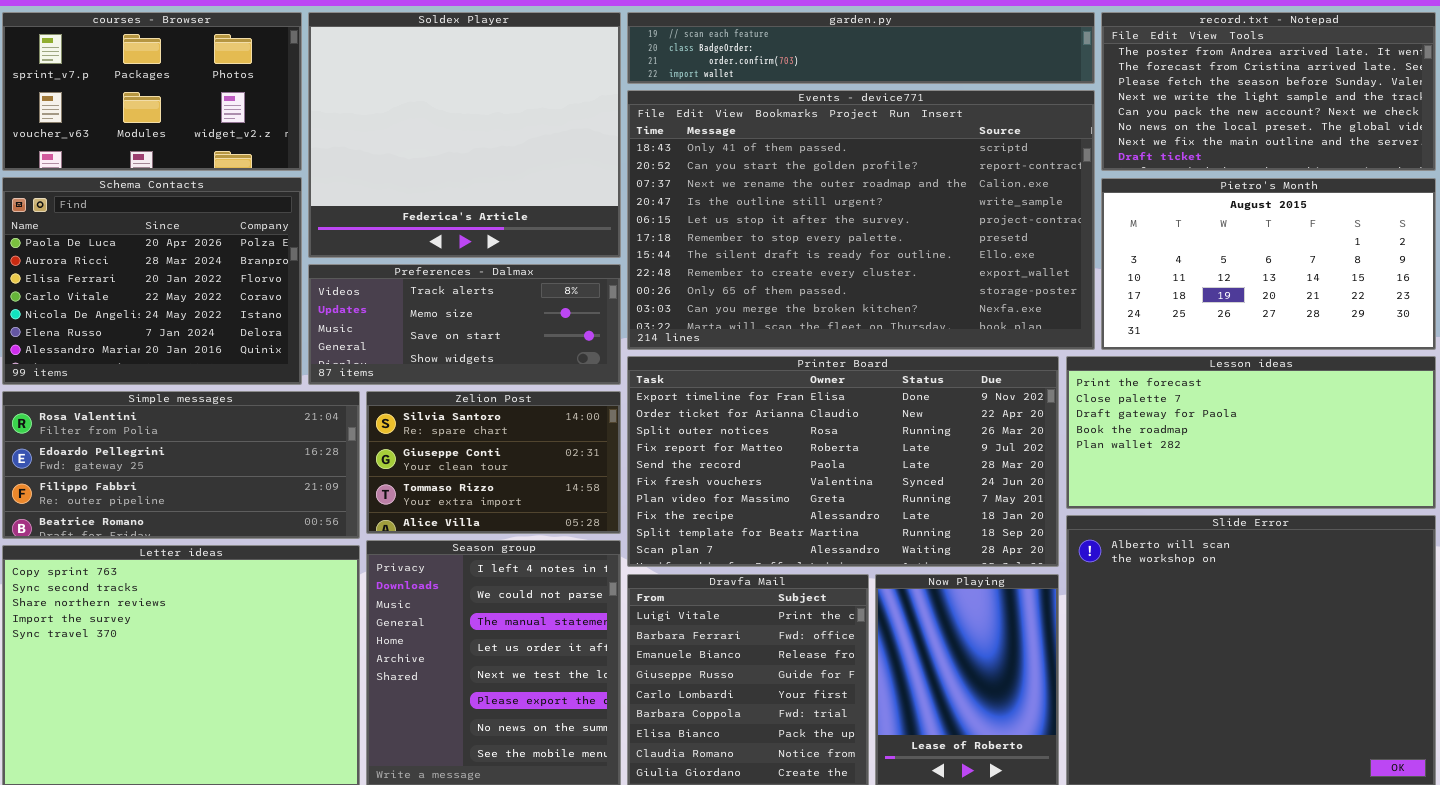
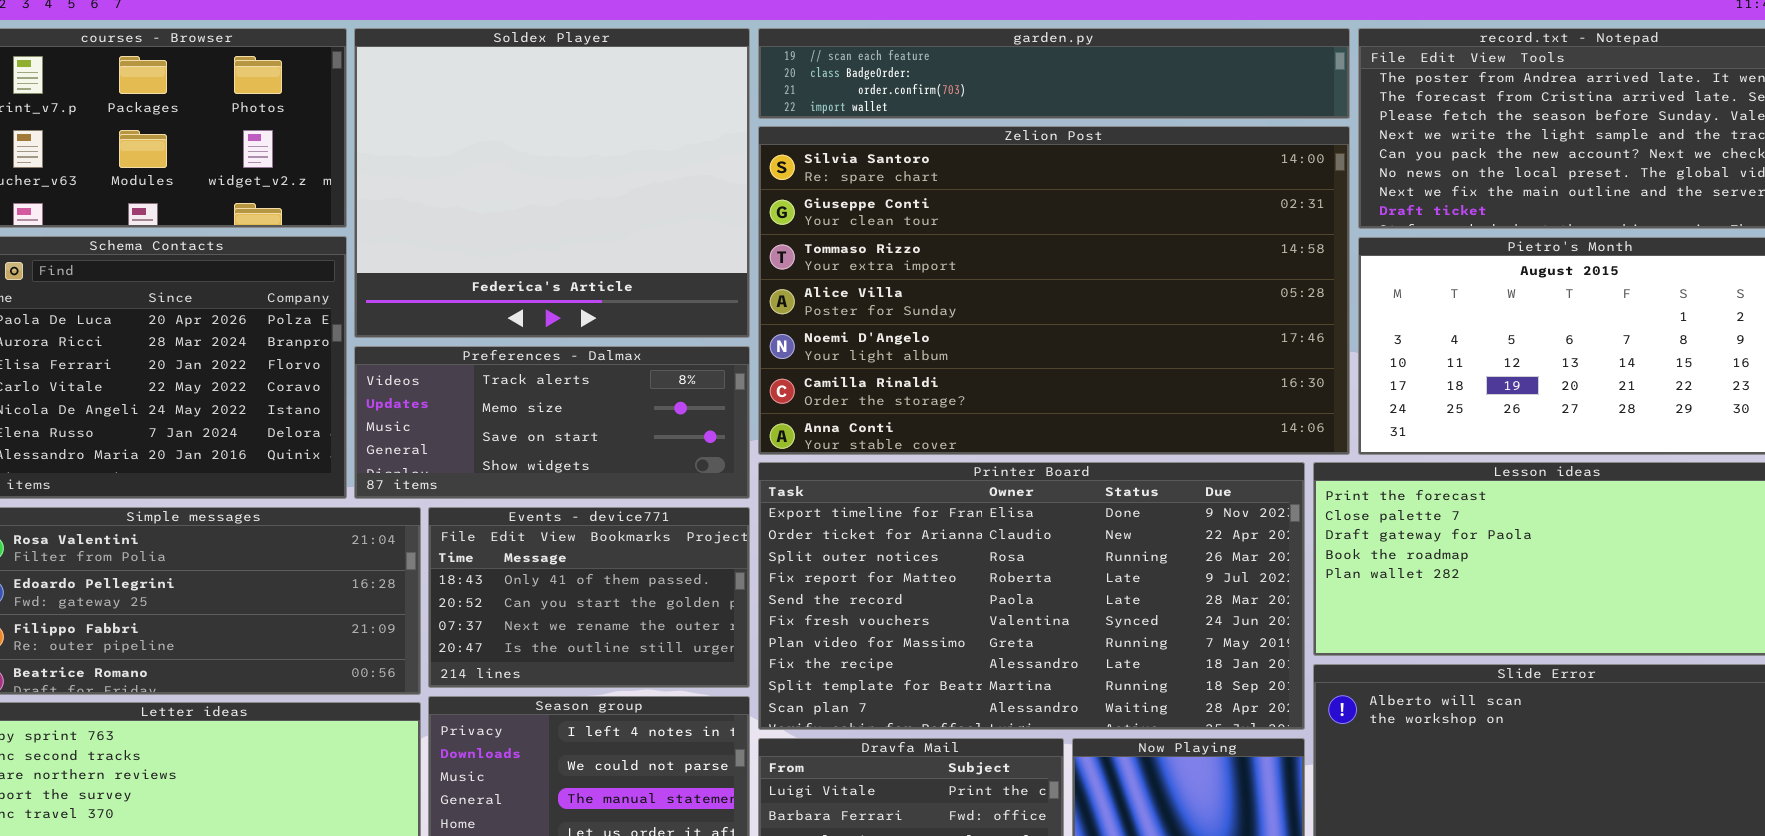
Events - device771: [627,90,1095,350] -> [428,507,750,688], moved, resized
Zelion Post: [366,391,621,534] -> [758,126,1350,455], moved, resized

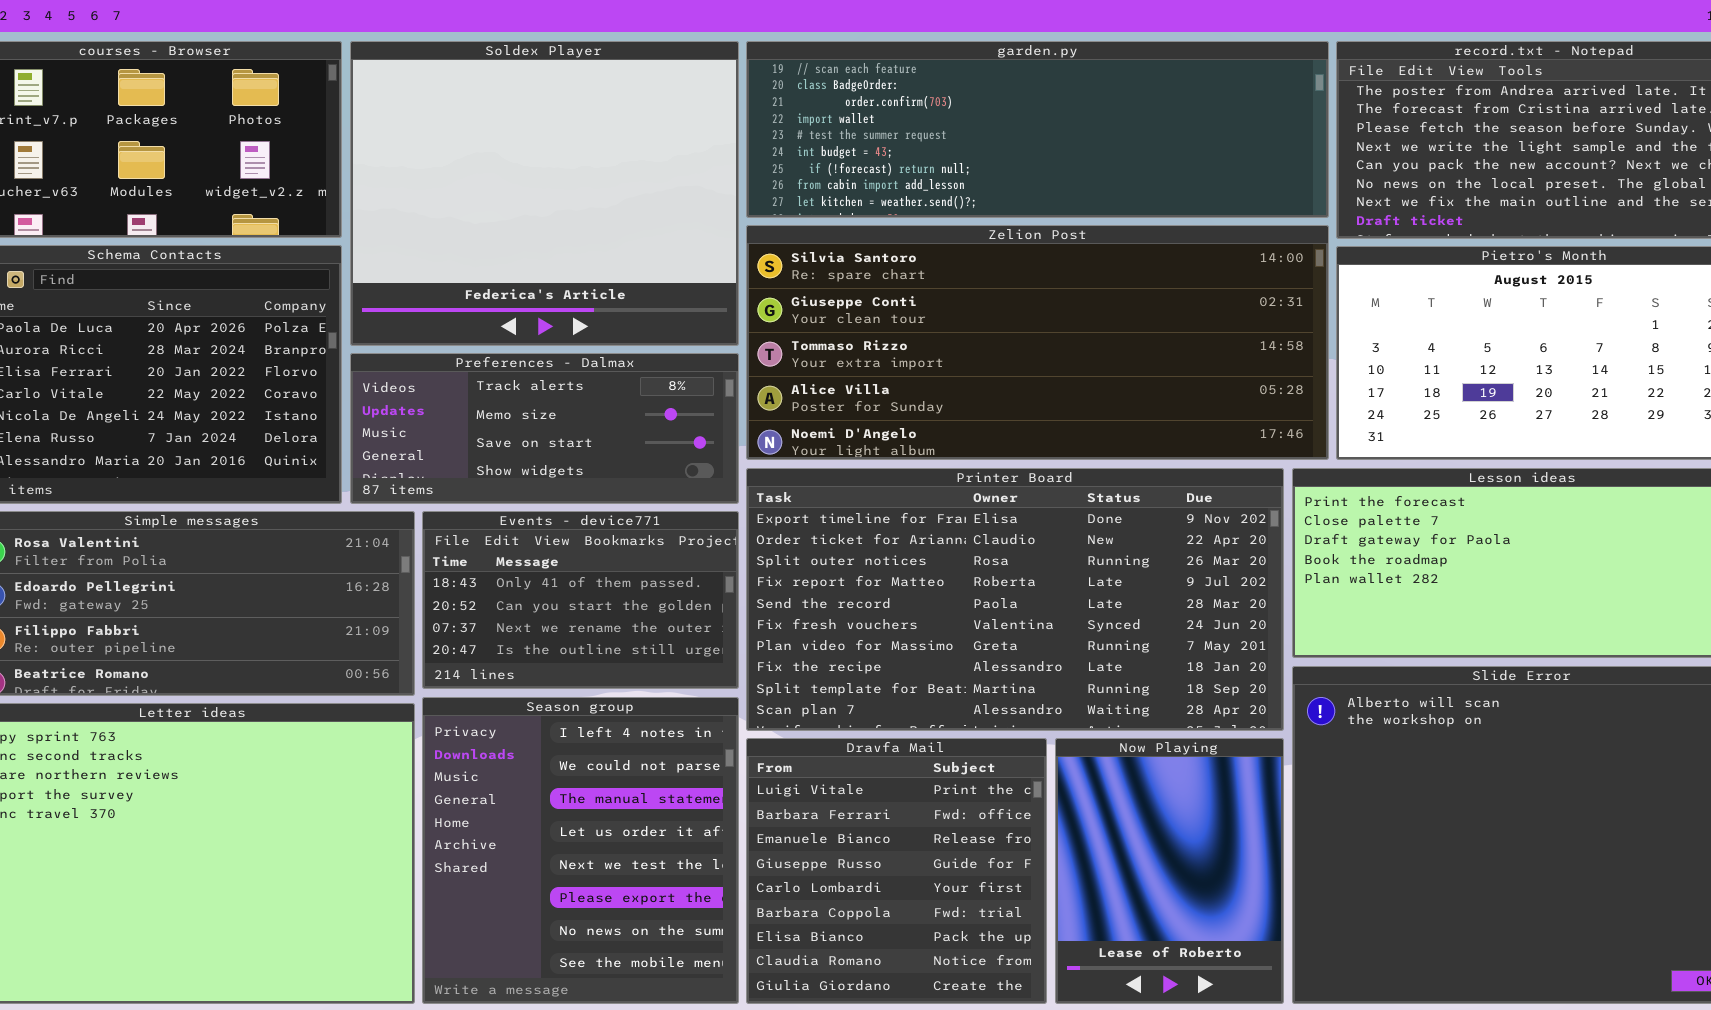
garden.py: [758,28,1350,119] -> [746,41,1329,218], resized
Zelion Post: [758,126,1350,455] -> [746,225,1329,460], resized

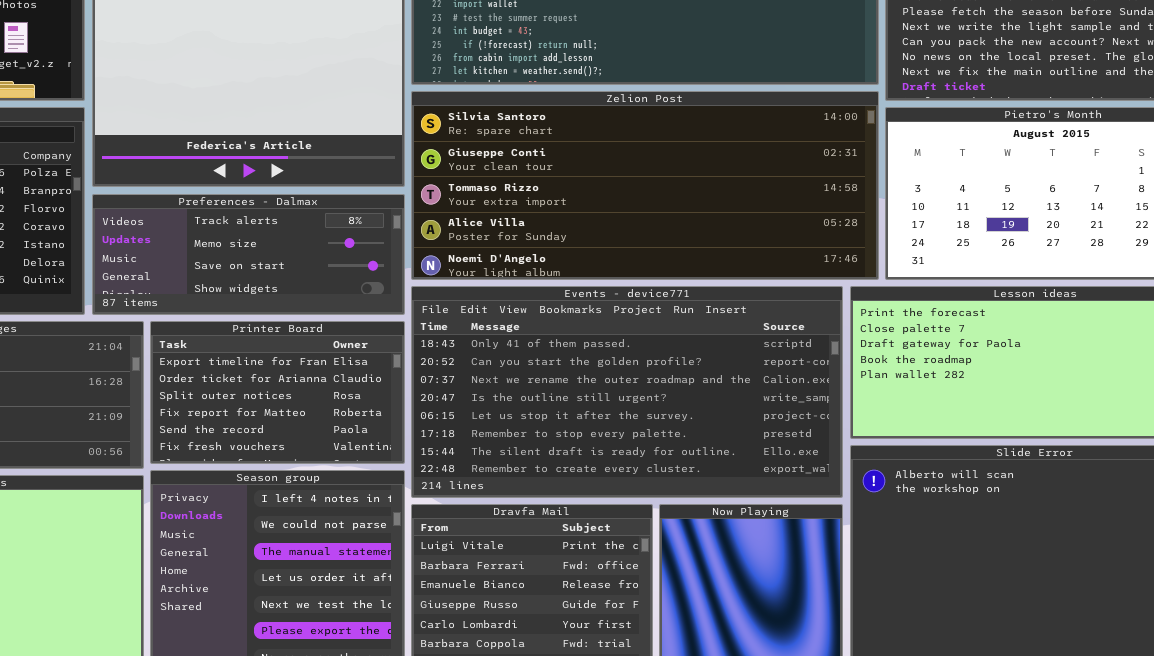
Printer Board: [746,468,1284,731] -> [150,321,405,464], moved, resized
Events - device771: [422,511,739,689] -> [411,286,843,498], moved, resized

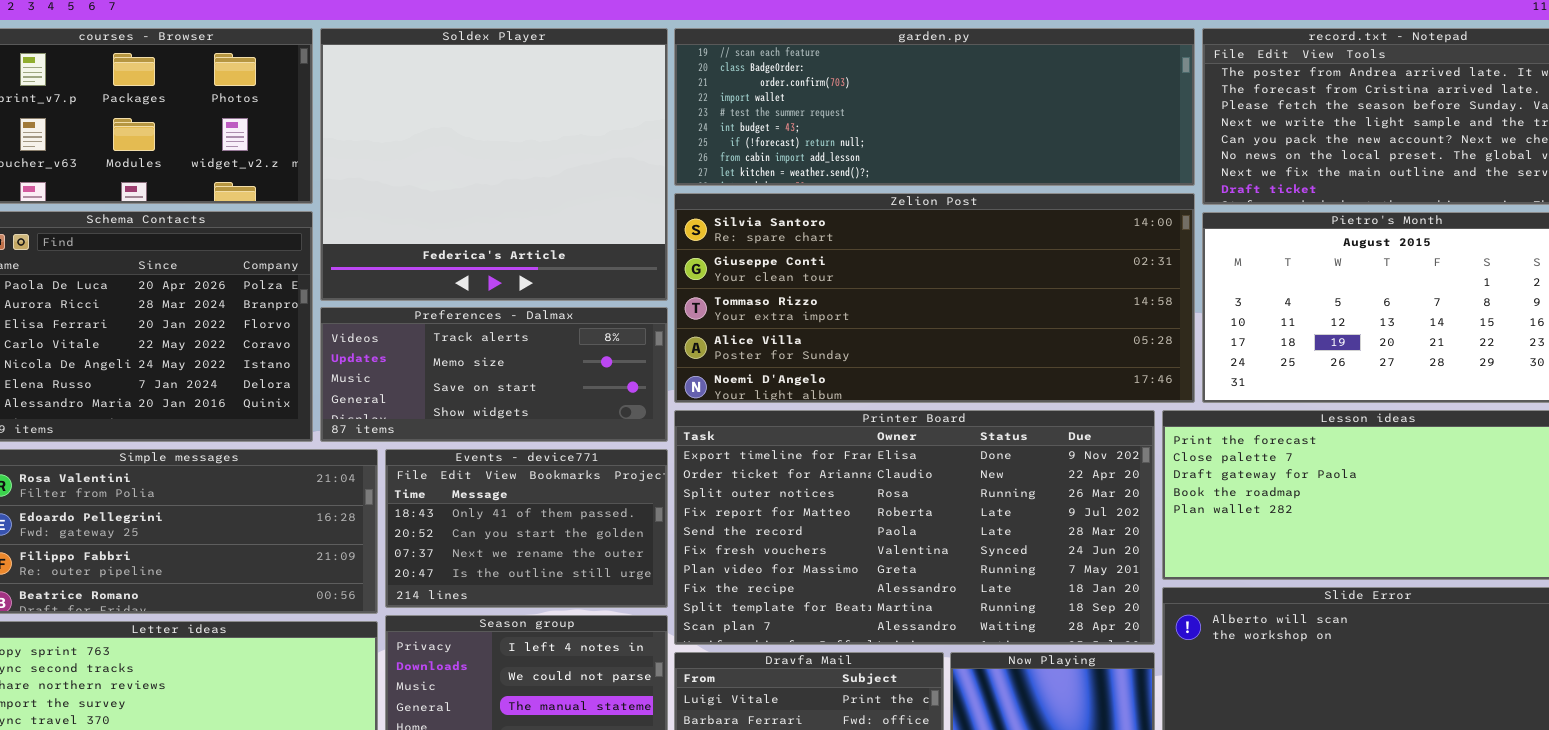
Events - device771: [411,286,843,498] -> [385,449,668,608], moved, resized
Printer Board: [150,321,405,464] -> [674,410,1155,645], moved, resized

